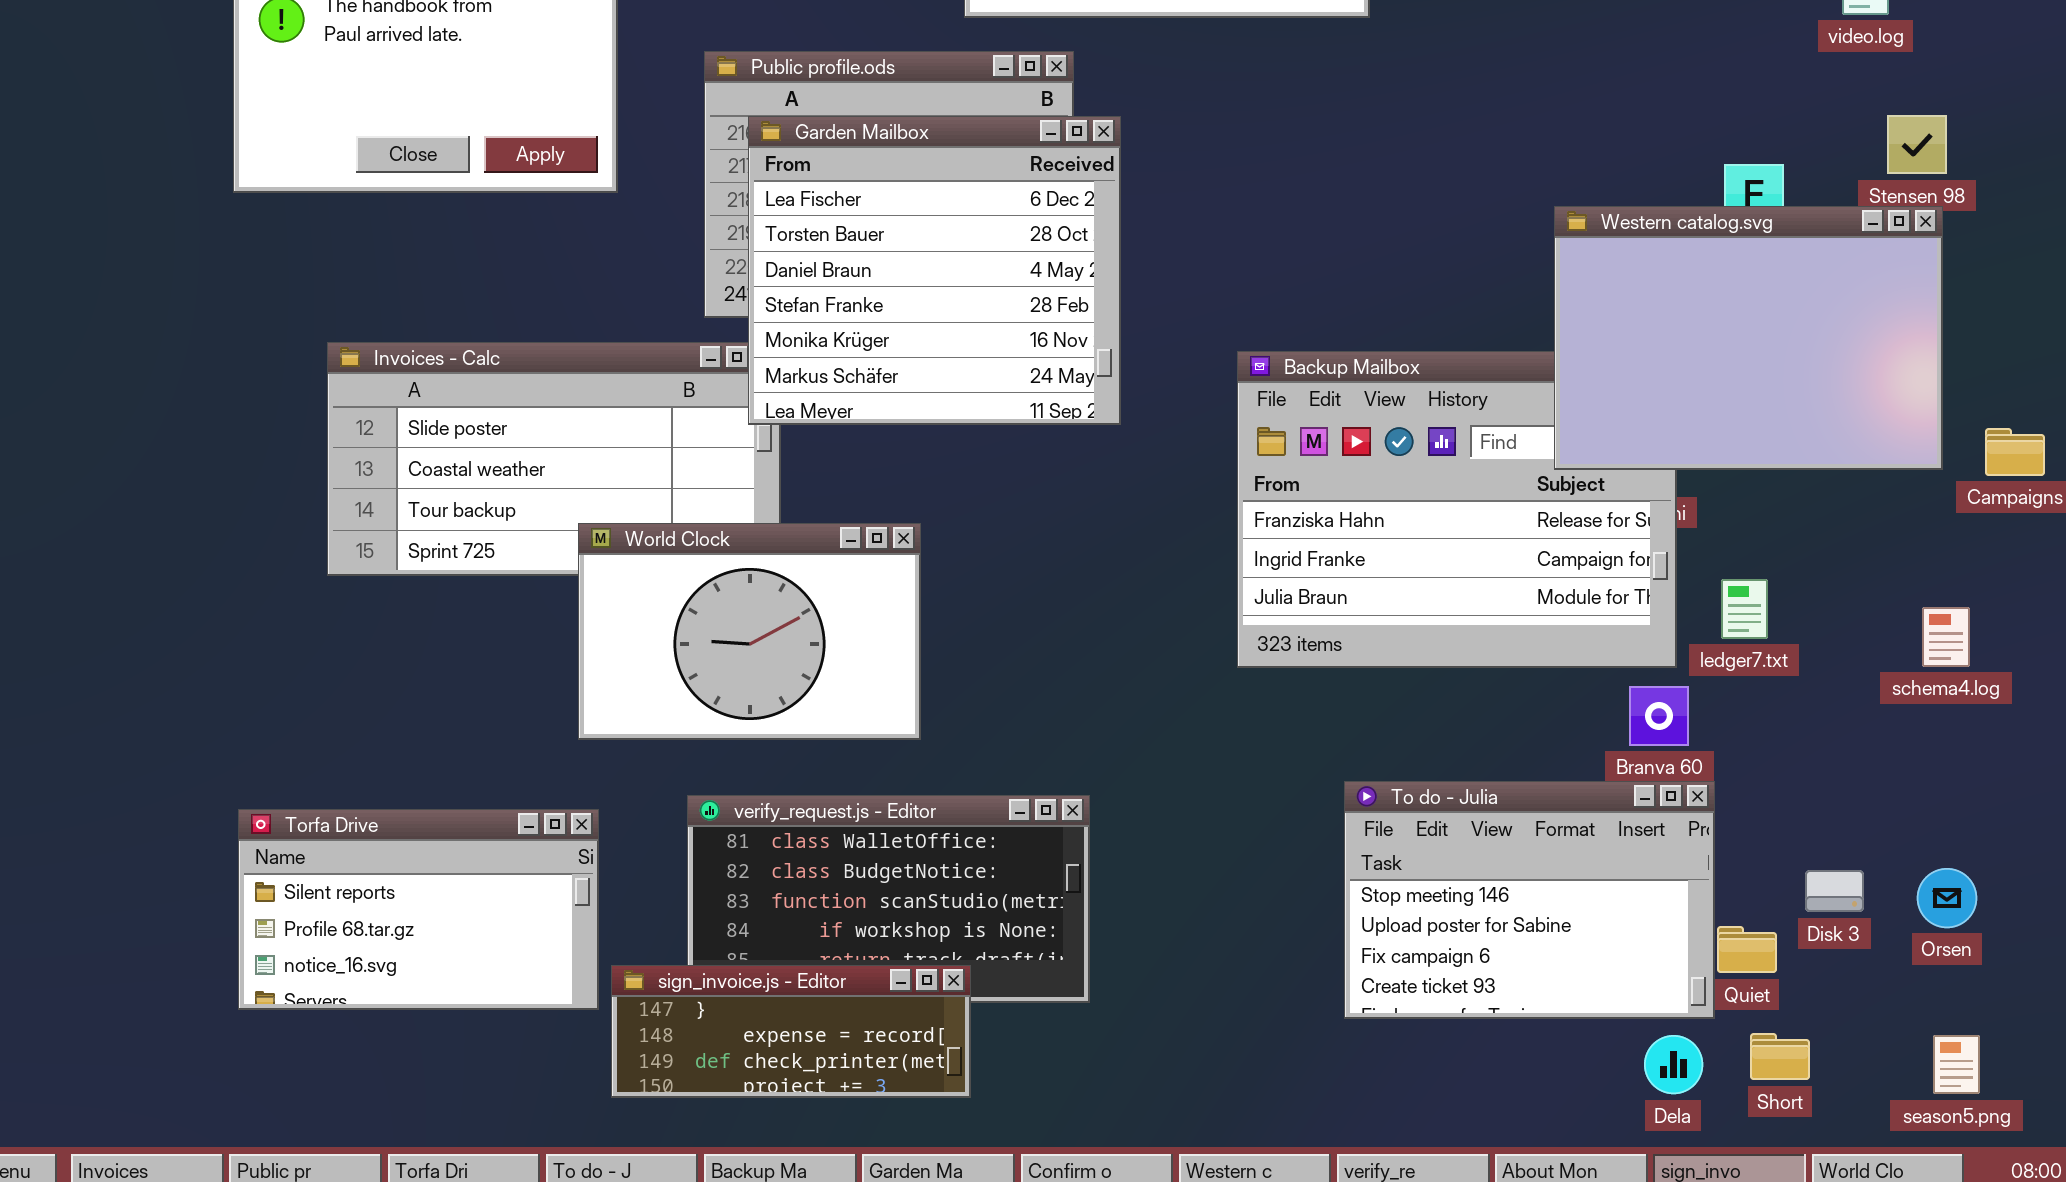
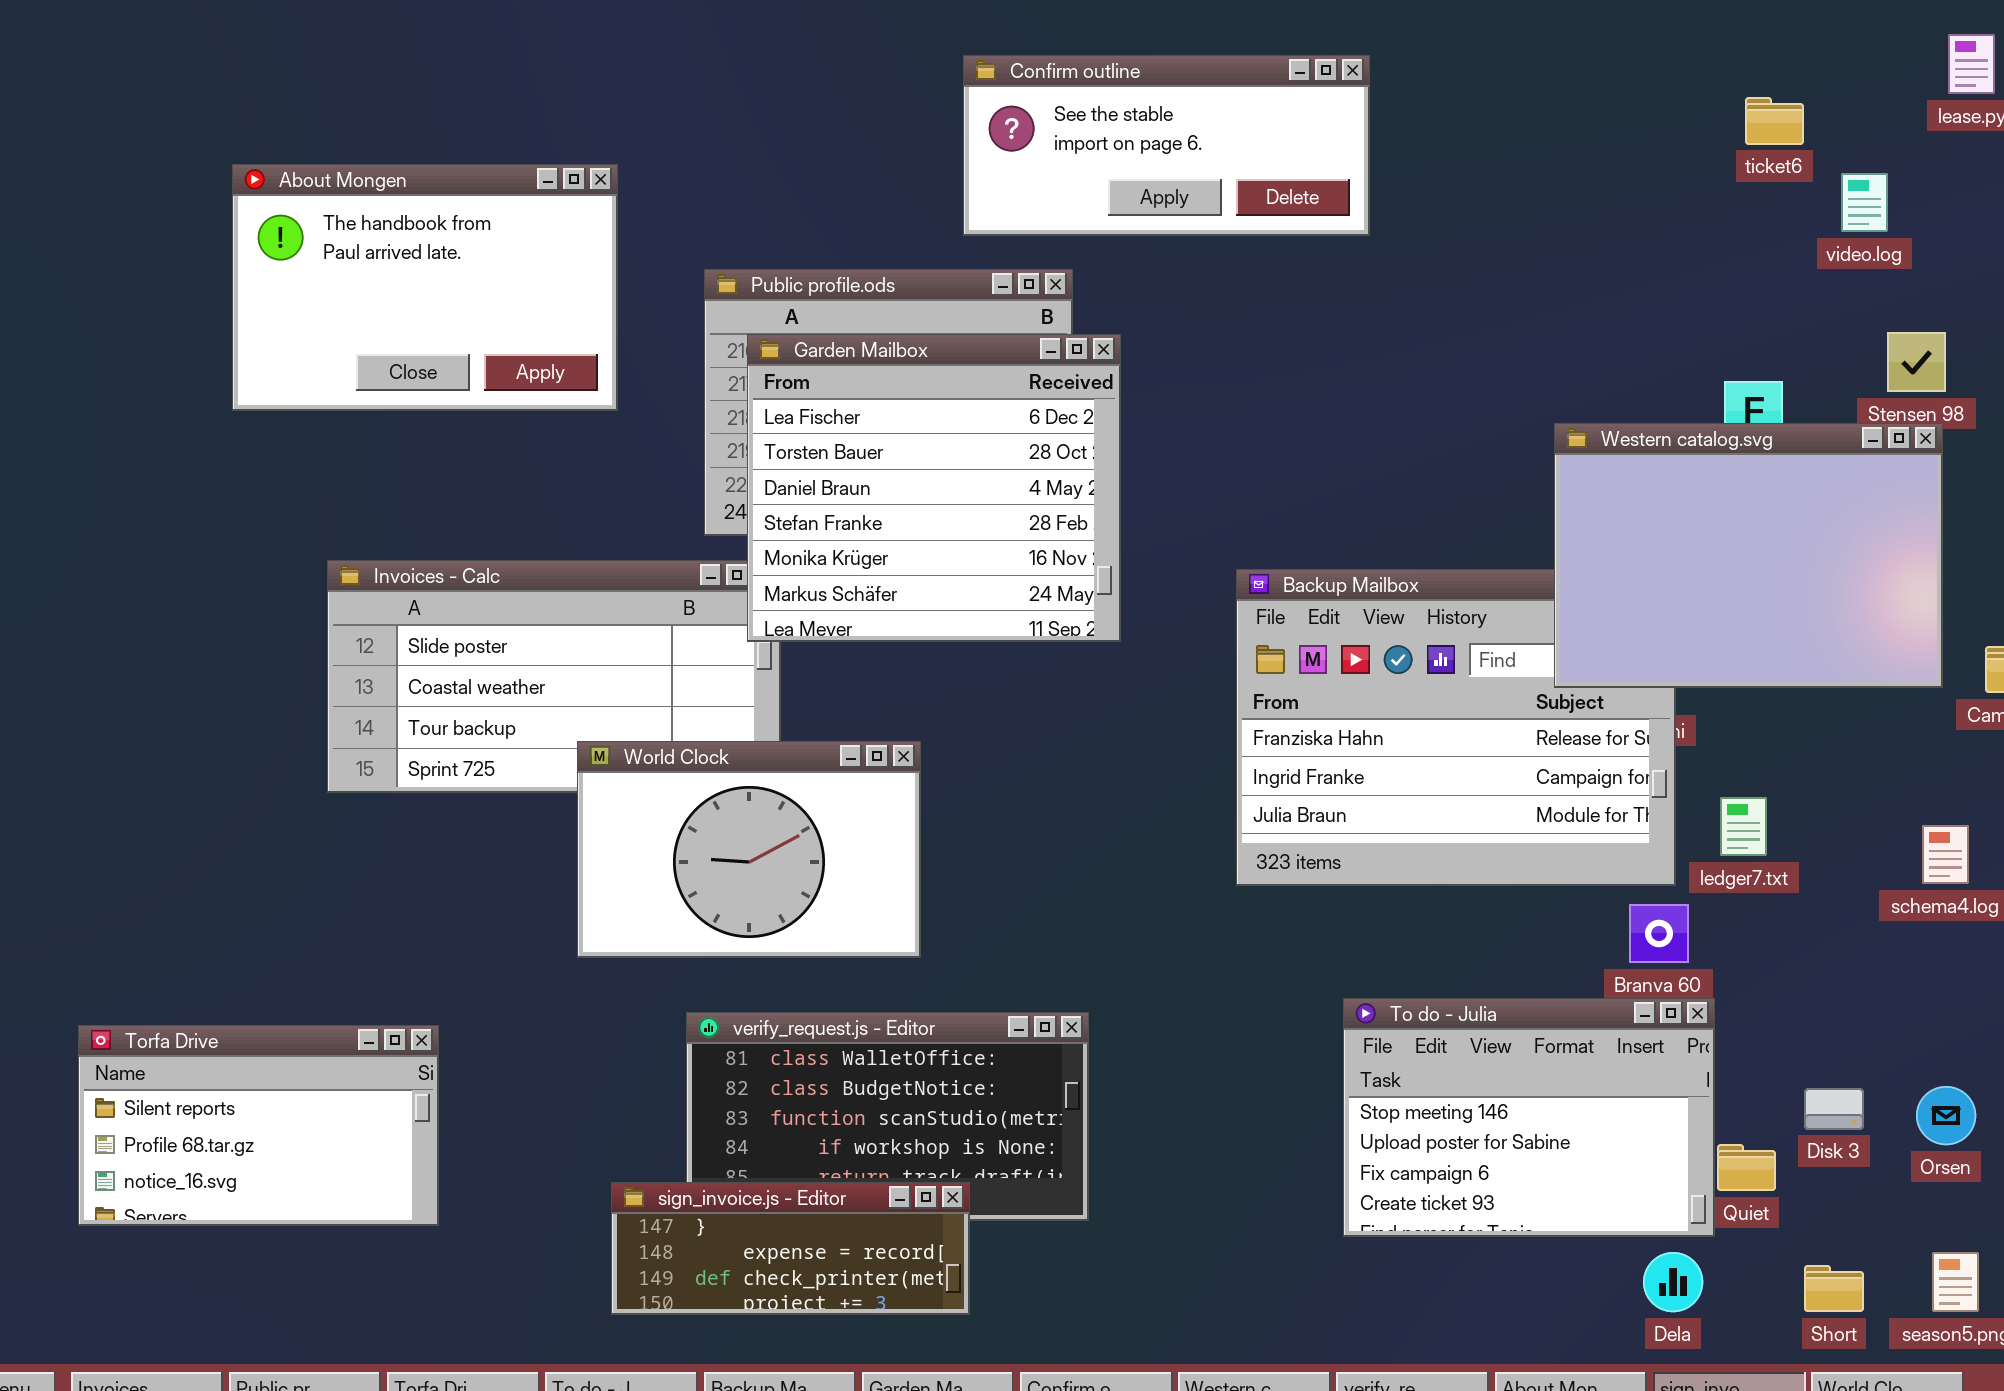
Torfa Drive: [238,809,599,1010] -> [78,1025,439,1226], moved
Short: [1750,1033,1810,1080] -> [1804,1265,1864,1312], moved

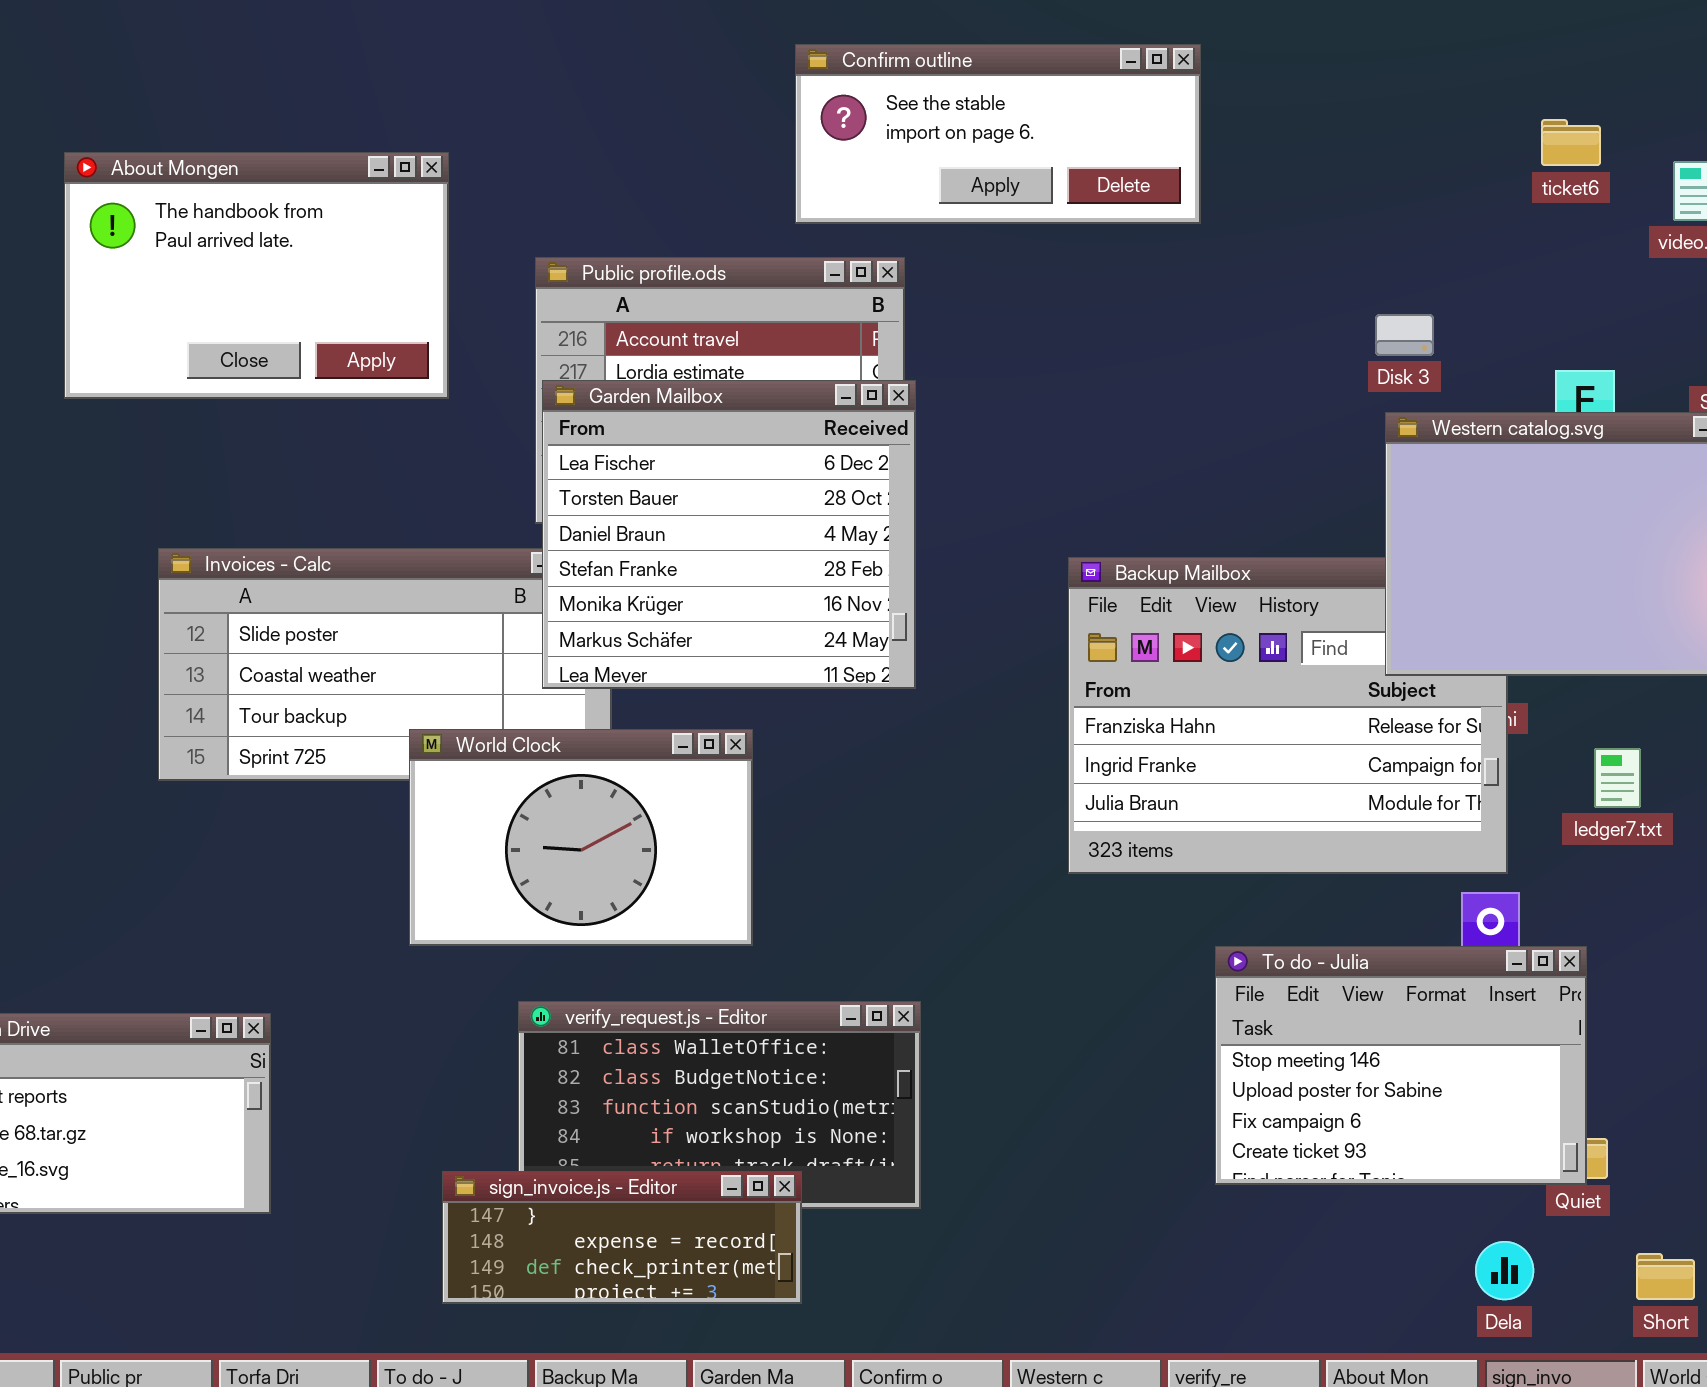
ticket6: [1745,97,1804,145] -> [1541,119,1601,166], moved
Garden Mailbox: [747,334,1121,642] -> [542,380,916,689], moved
ledger7.txt: [1720,797,1767,856] -> [1594,748,1641,808], moved
To do - Julia: [1343,998,1715,1237] -> [1215,946,1587,1185], moved
Disk 3: [1804,1088,1864,1130] -> [1375,314,1434,356], moved

